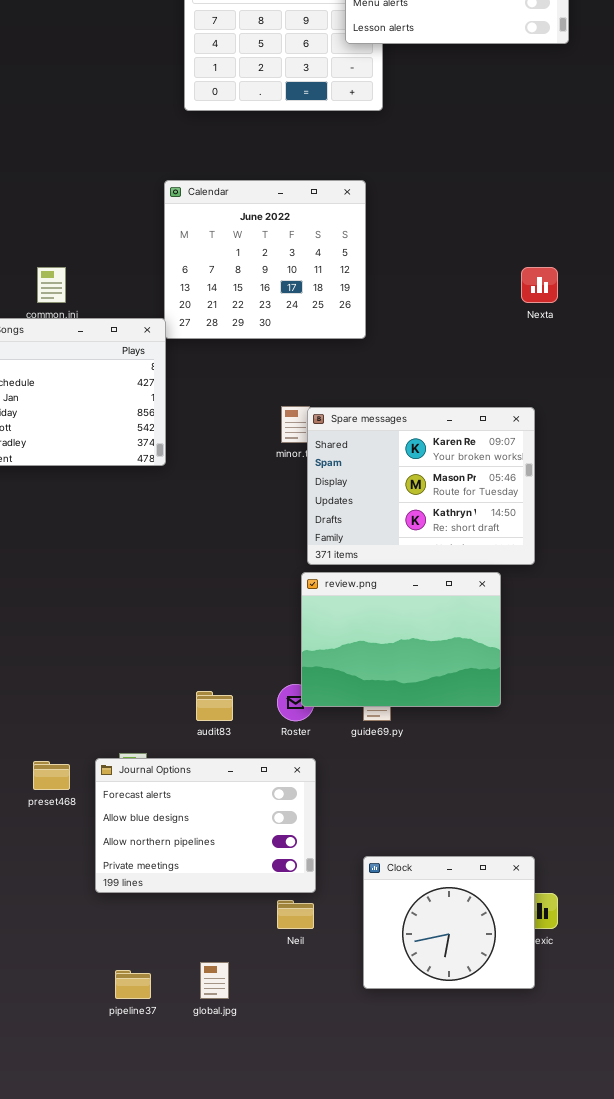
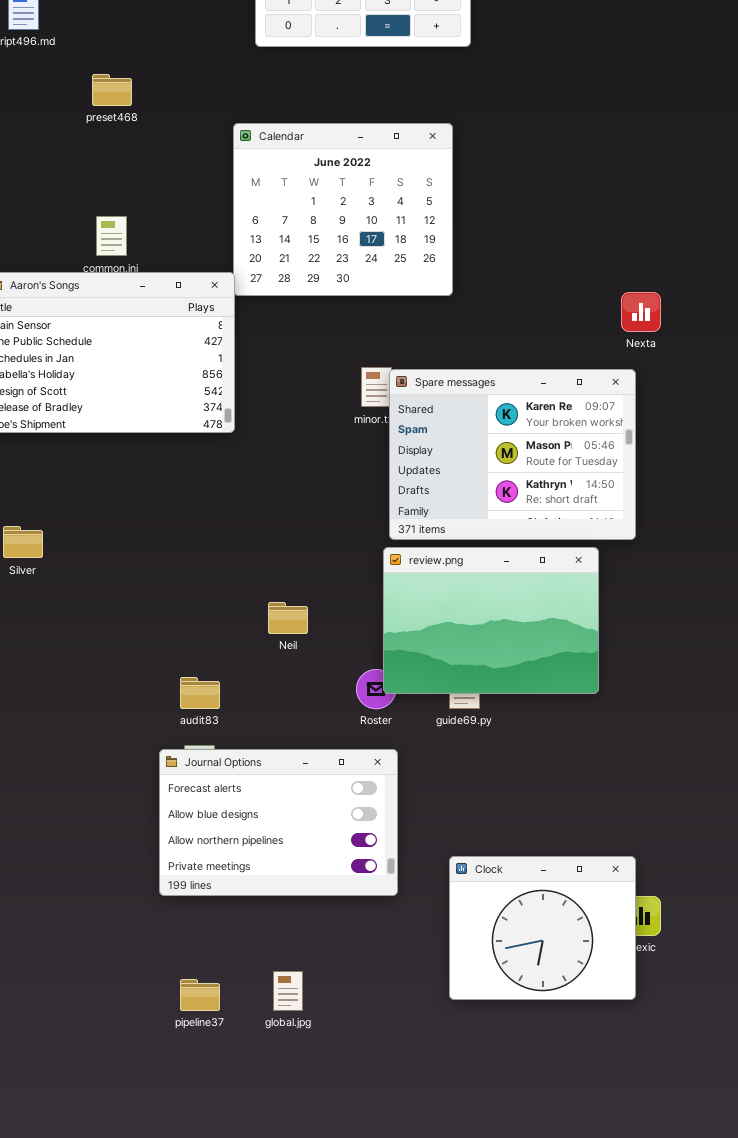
Nexta: [521,267,558,303] -> [621,292,661,332], moved
audit83: [196,691,233,721] -> [180,677,220,709], moved
preset468: [33,761,70,790] -> [92,74,132,106], moved
Neil: [277,900,314,929] -> [268,602,308,634], moved

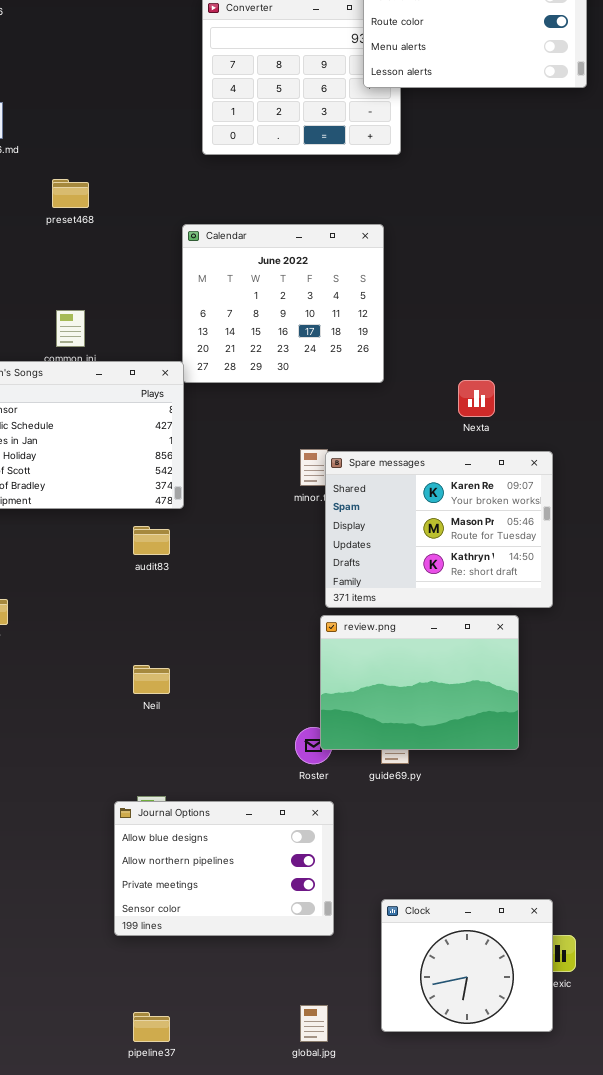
Nexta: [621,292,661,332] -> [458,380,495,417], moved
Neil: [268,602,308,634] -> [133,665,170,694], moved
audit83: [180,677,220,709] -> [133,526,170,555], moved
Journal Options: [159,749,398,896] -> [114,801,334,936], scrolled down 1 row
global.jpg: [273,971,303,1011] -> [300,1005,328,1042], moved

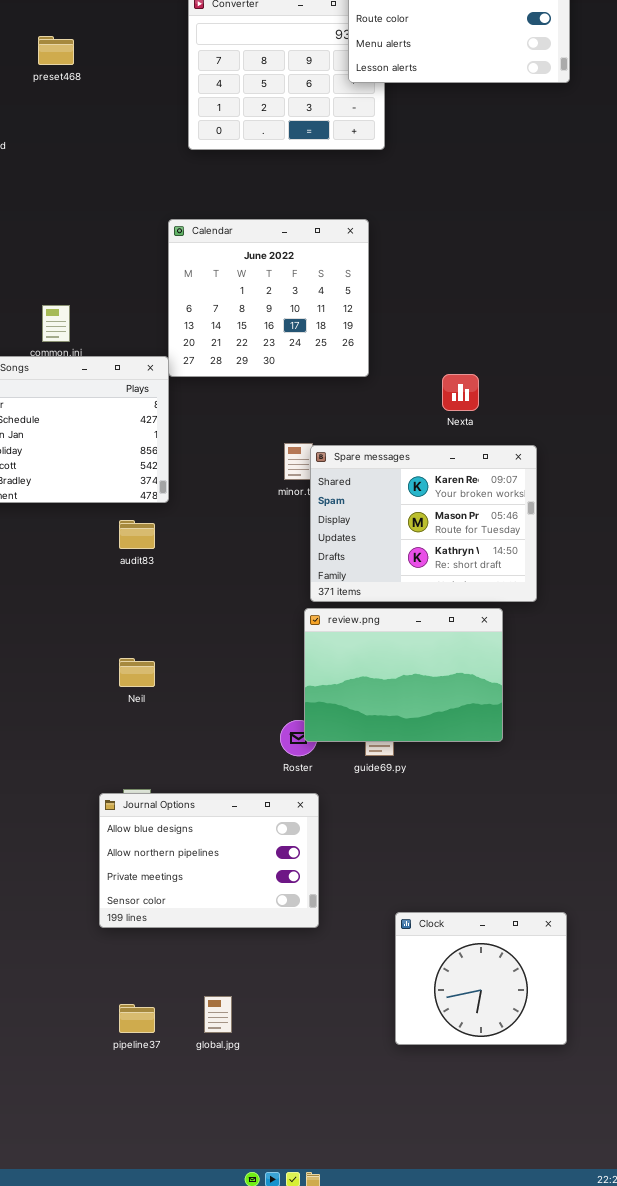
preset468: [52,179,89,208] -> [38,36,74,65], moved
Clock: [381,899,553,1032] -> [395,912,567,1045], moved
global.jpg: [300,1005,328,1042] -> [204,996,232,1033], moved

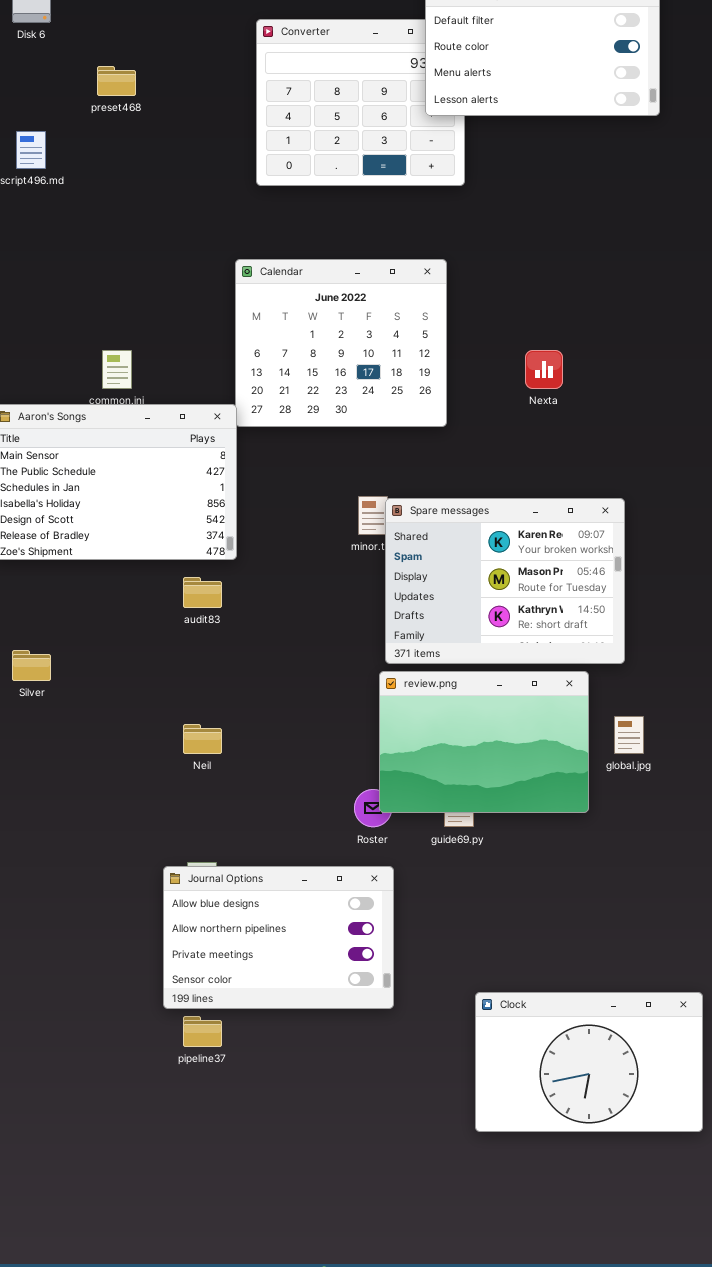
Nexta: [442,374,479,411] -> [525,350,563,389], moved
Clock: [395,912,567,1045] -> [475,992,703,1132], resized
global.jpg: [204,996,232,1033] -> [614,716,644,754], moved
pipeline37: [119,1004,155,1033] -> [183,1016,222,1047], moved

